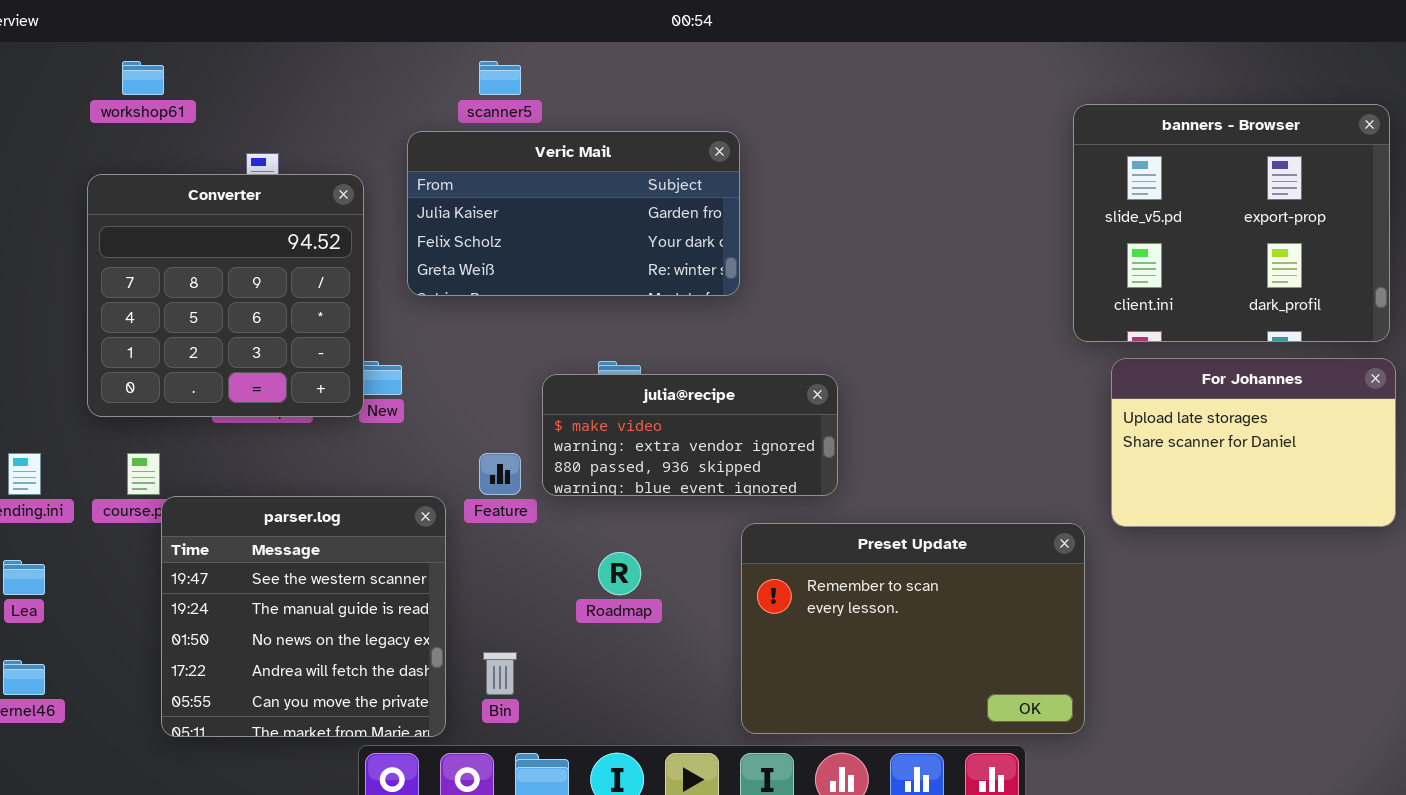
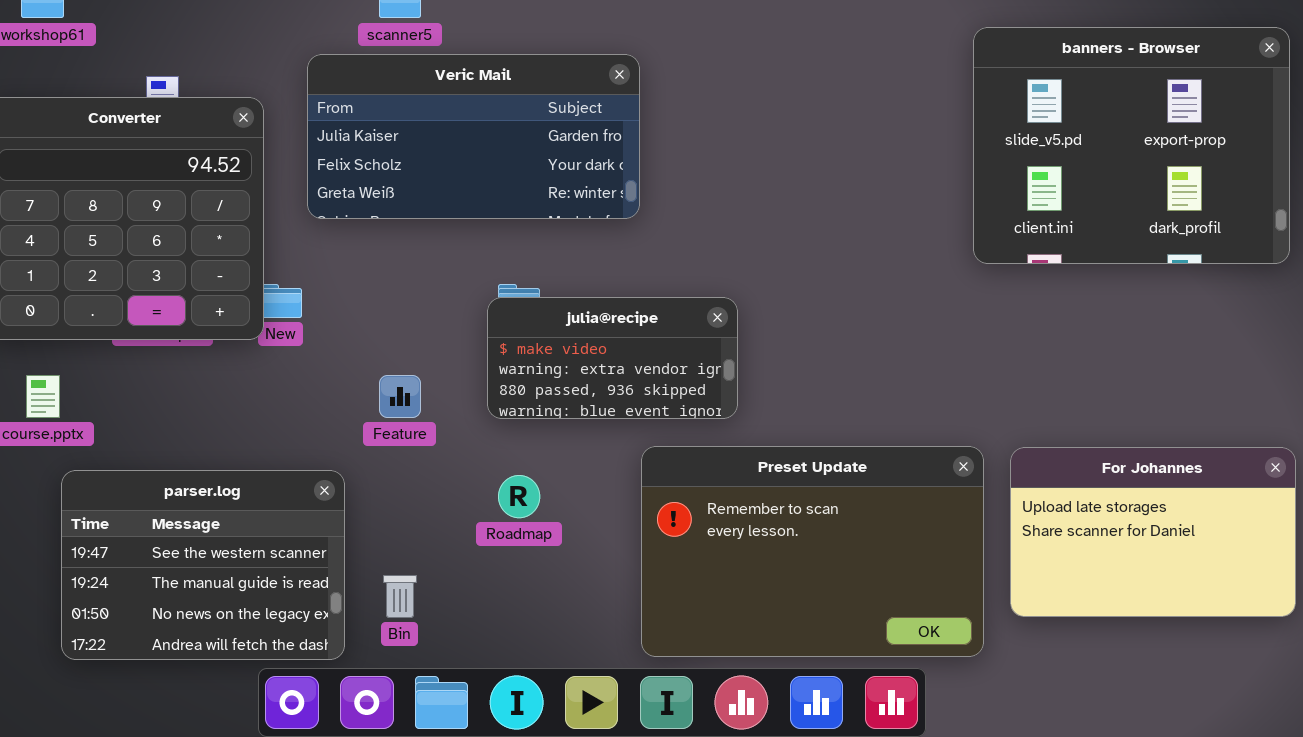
For Johannes: [1111,358,1396,527] -> [1010,447,1296,617], moved
julia@recipe: [542,374,838,496] -> [487,297,738,419], resized
parser.log: [161,496,446,737] -> [61,470,345,660], resized

